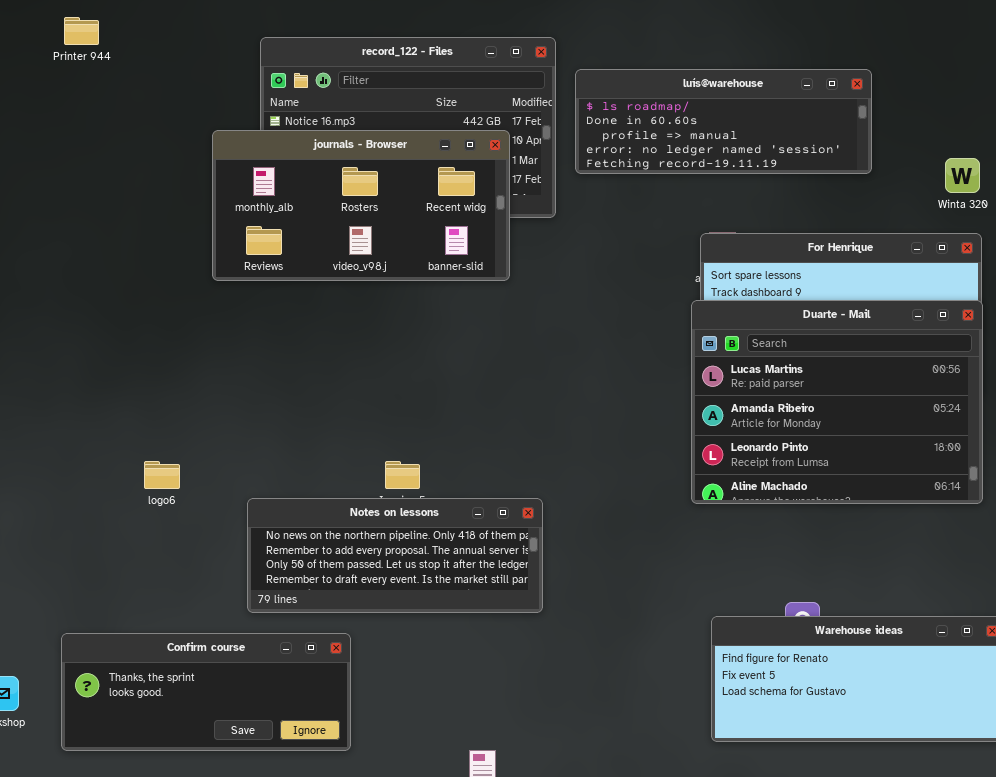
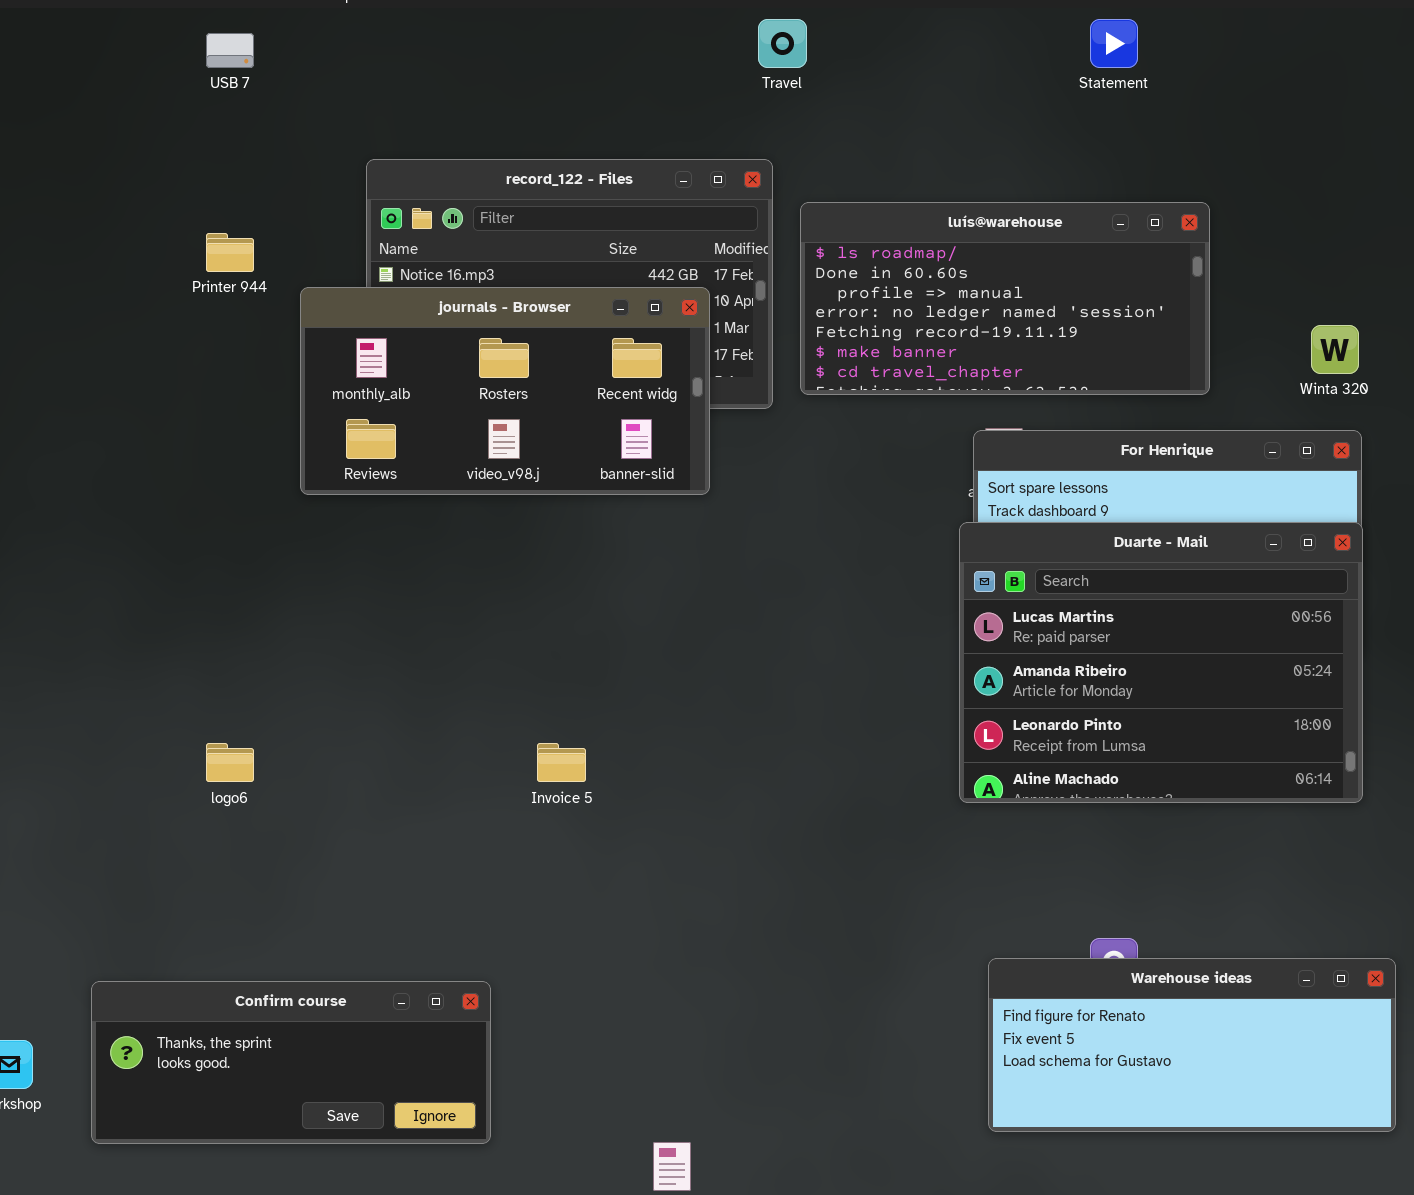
Printer 944: [64,17,99,45] -> [206,233,254,272], moved
luís@warehouse: [575,69,872,174] -> [800,202,1210,395], resized
Notes on lessons: [247,498,543,613] -> none, closed

